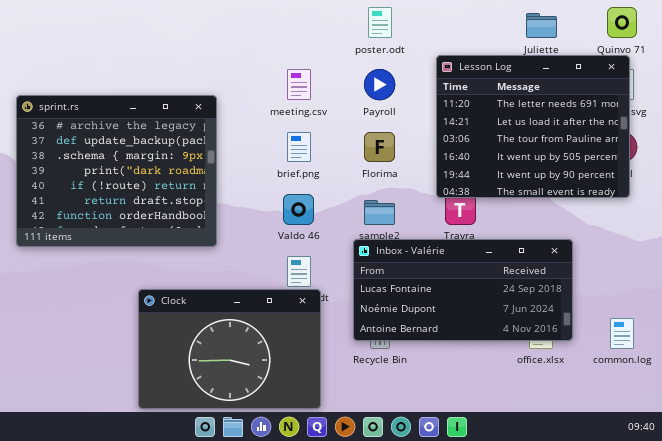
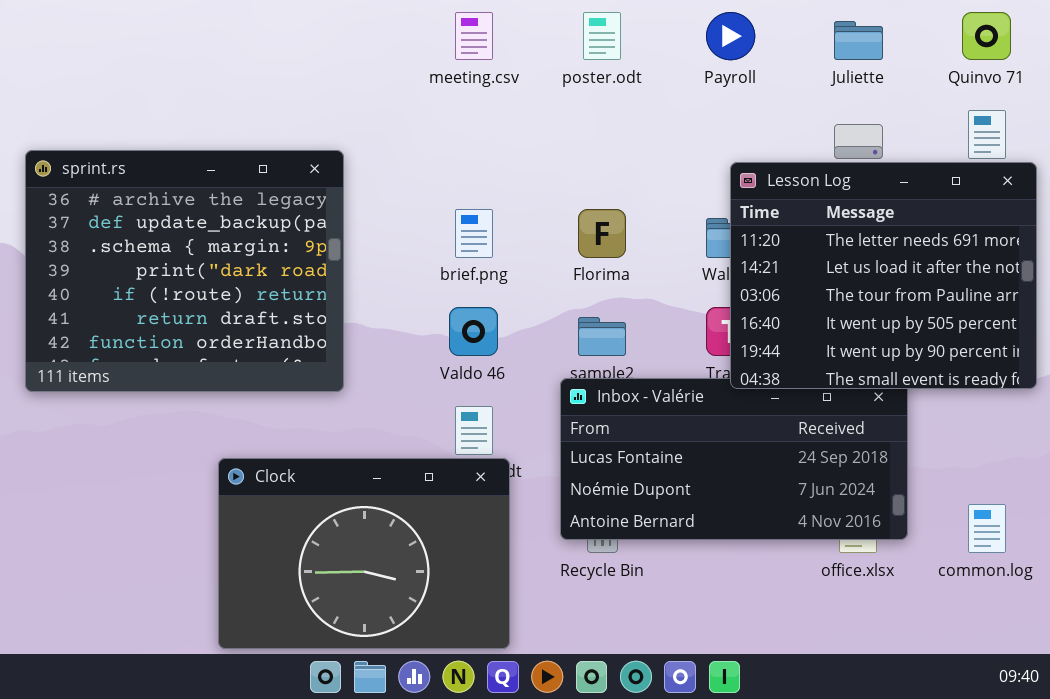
Lesson Log: [436,55,630,198] -> [730,162,1037,389], moved
meeting.csv: [287,69,311,100] -> [455,12,493,60], moved
Payroll: [364,69,395,100] -> [706,12,755,60], moved

